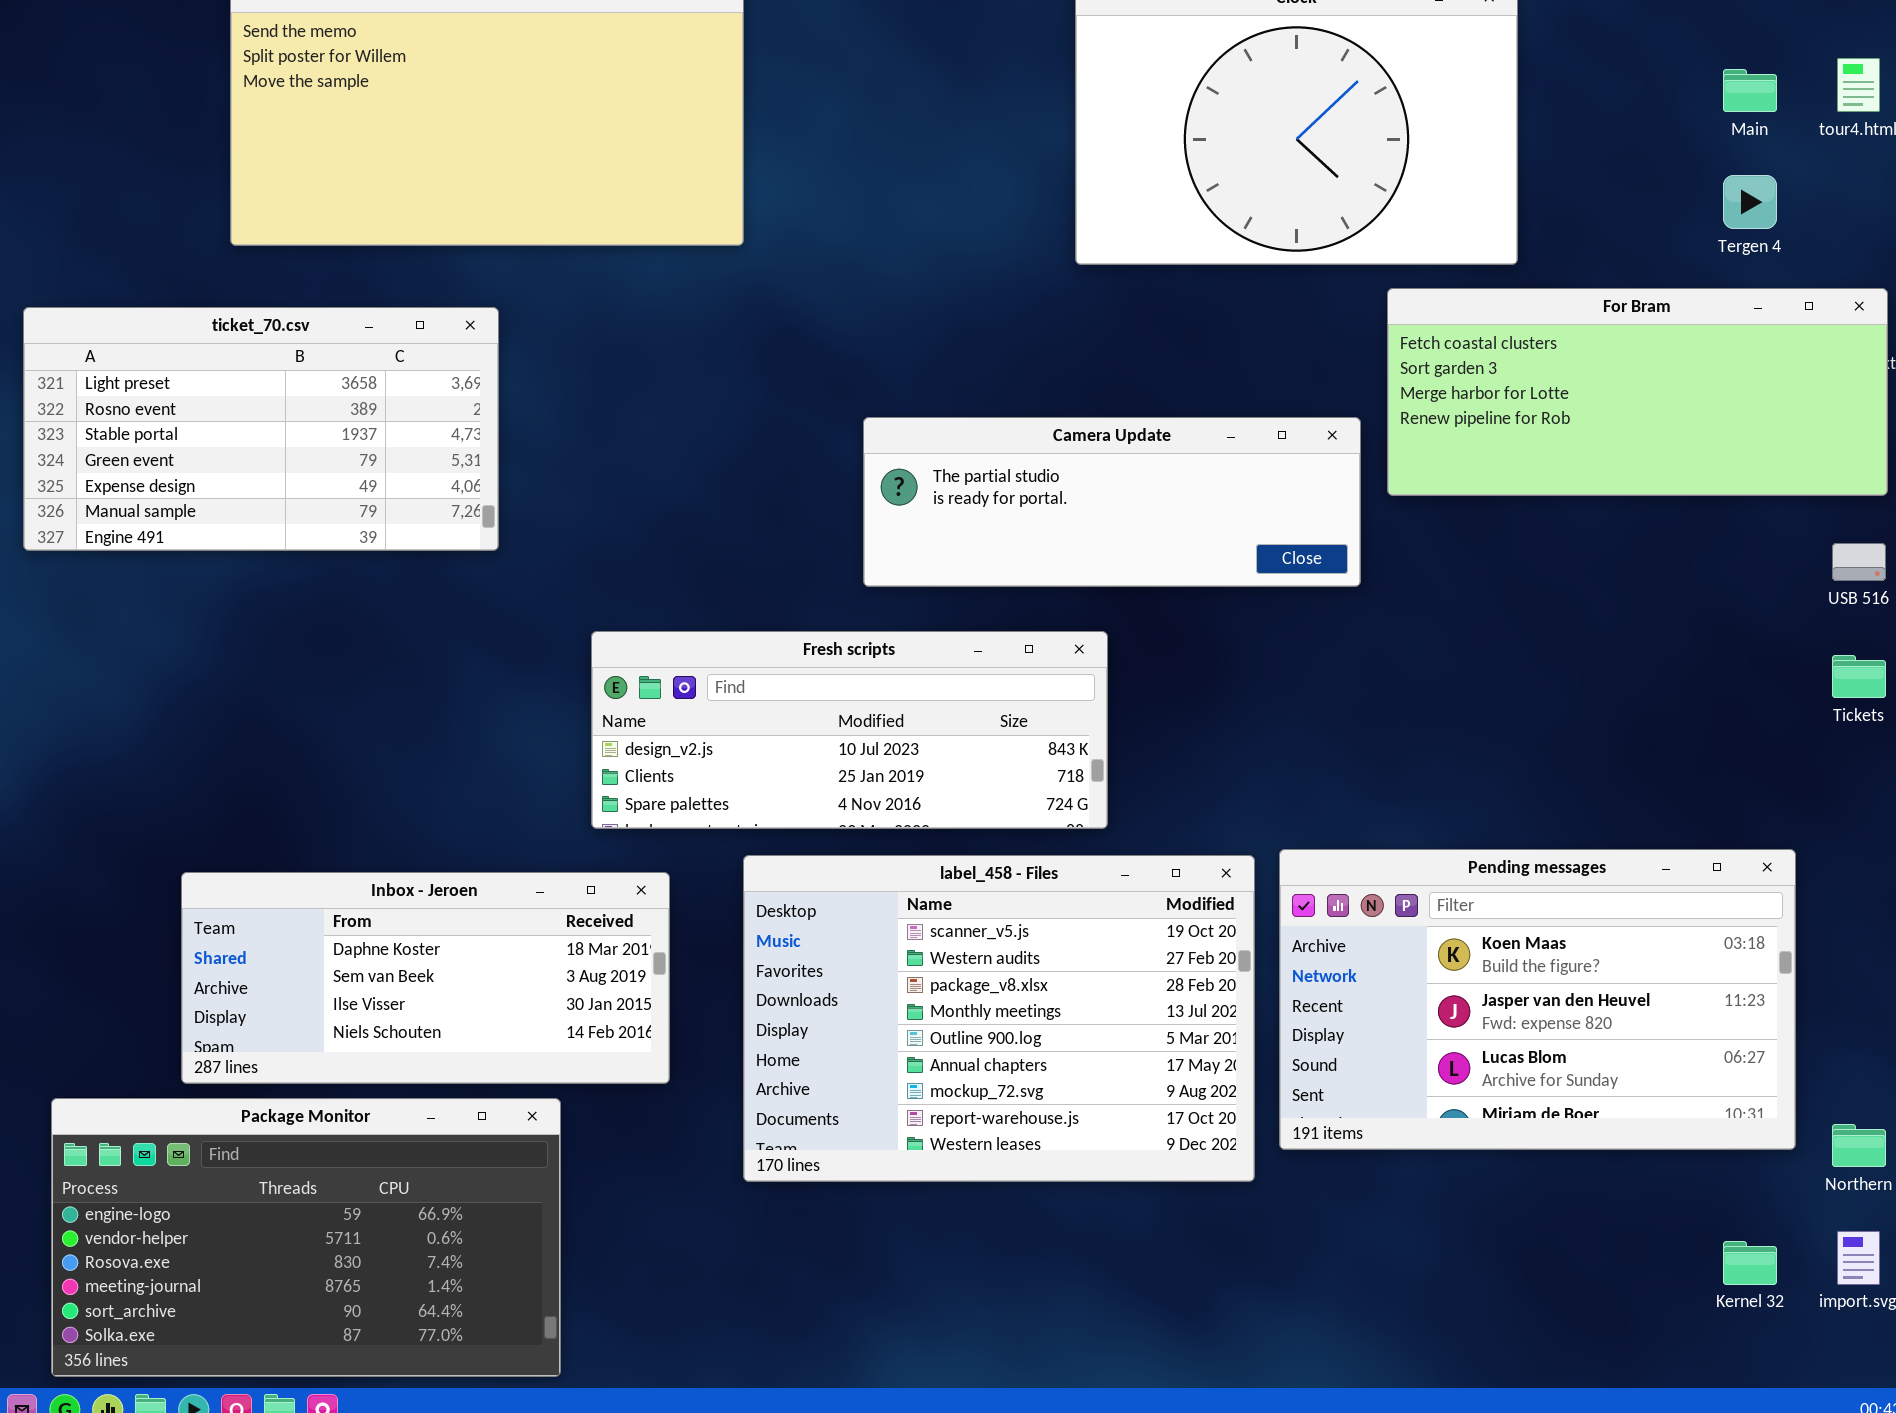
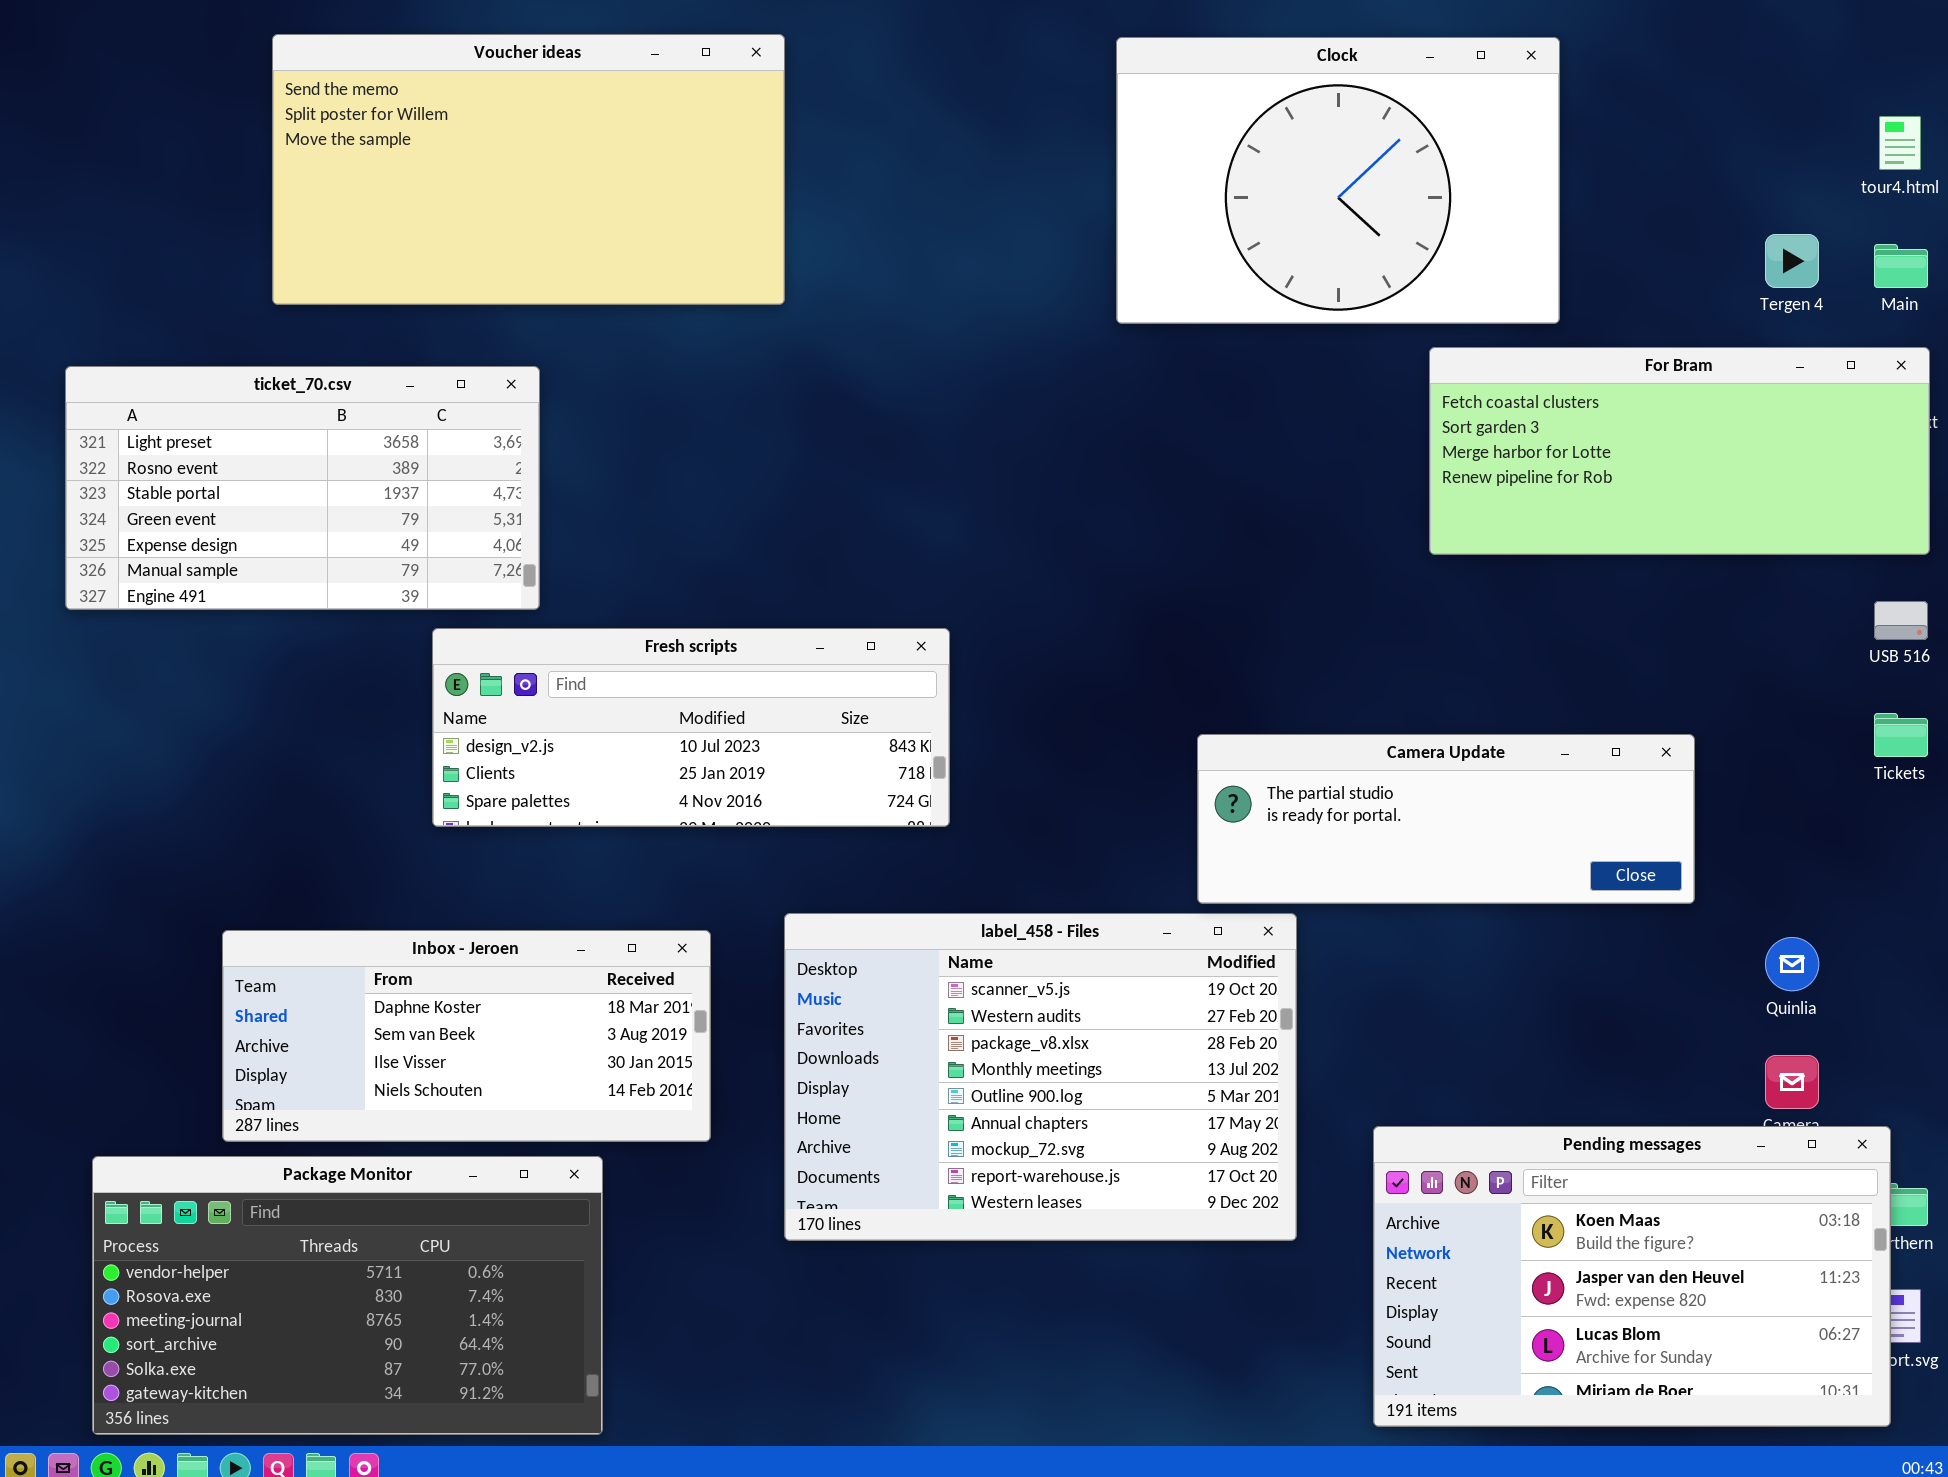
Main: [1723,69,1777,112] -> [1874,244,1928,288], moved
Camera Update: [863,417,1361,587] -> [1197,734,1695,904], moved
Fresh scripts: [591,631,1108,829] -> [432,628,950,827], moved
Pending messages: [1279,849,1796,1150] -> [1373,1126,1891,1427], moved
Package Monitor: [51,1098,561,1377] -> [92,1156,603,1435], scrolled down 1 row

